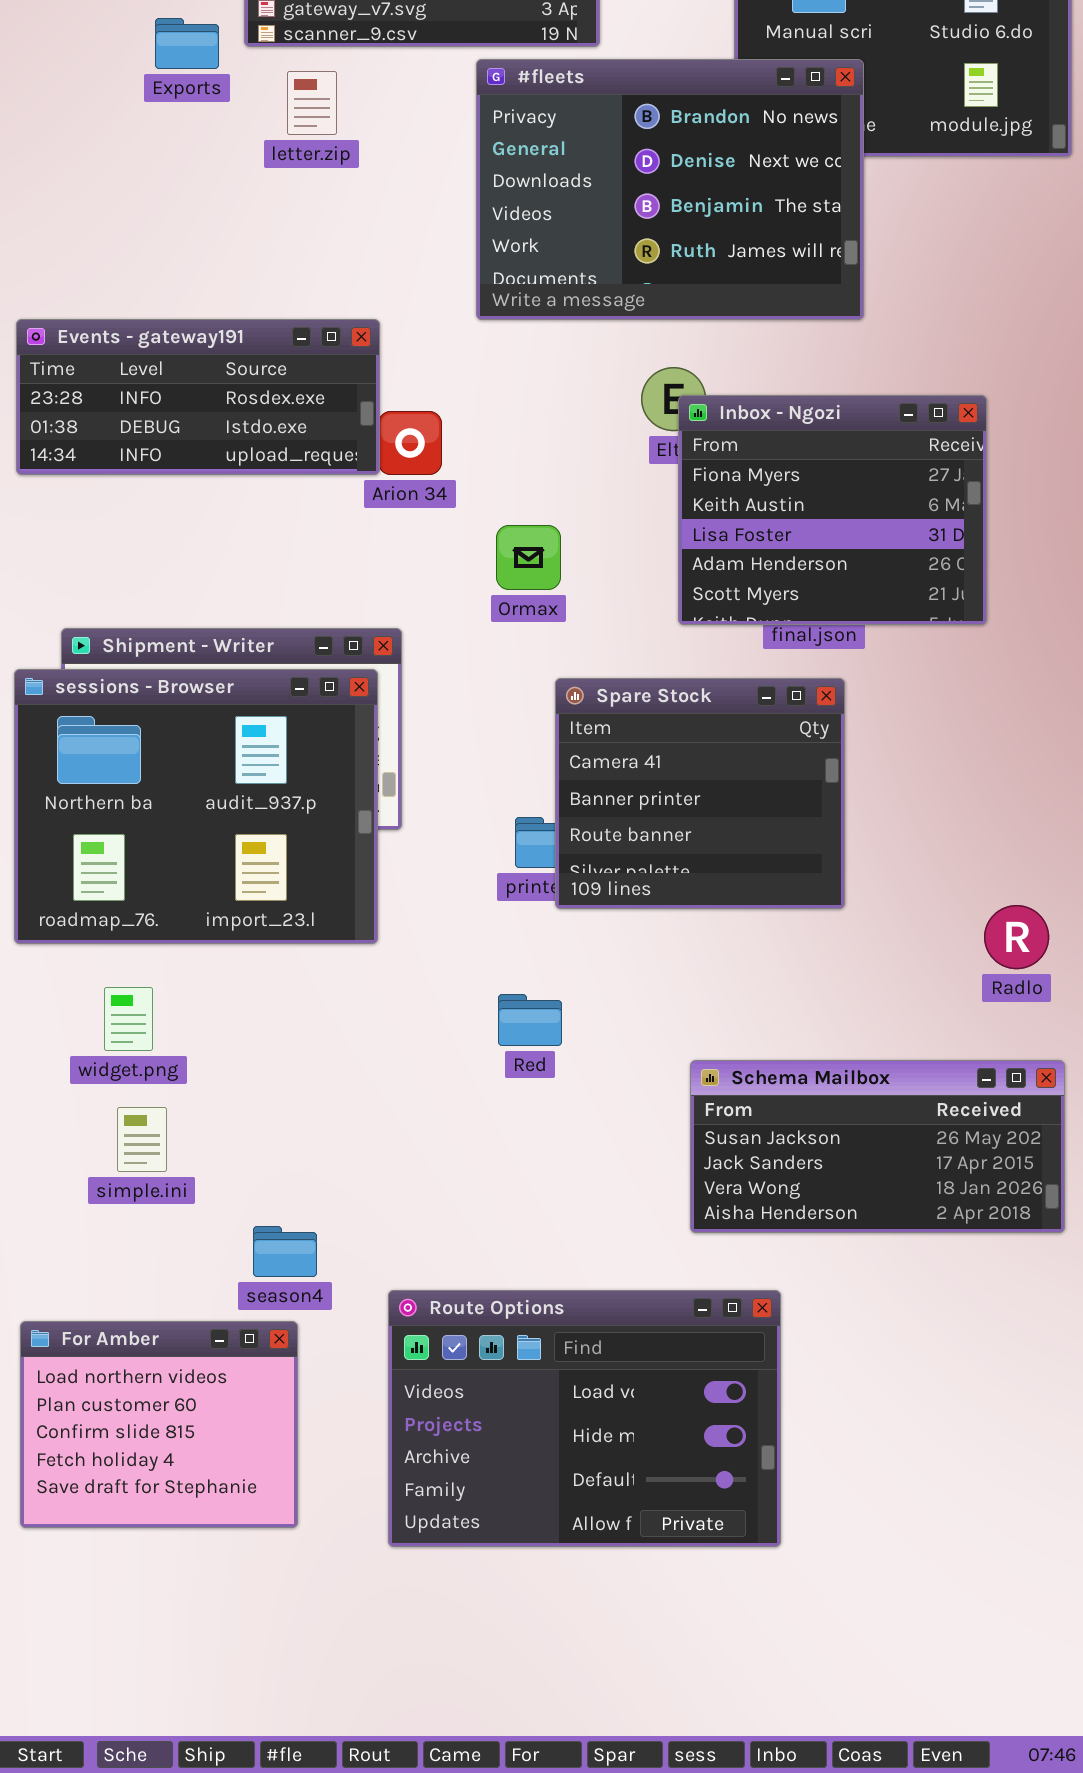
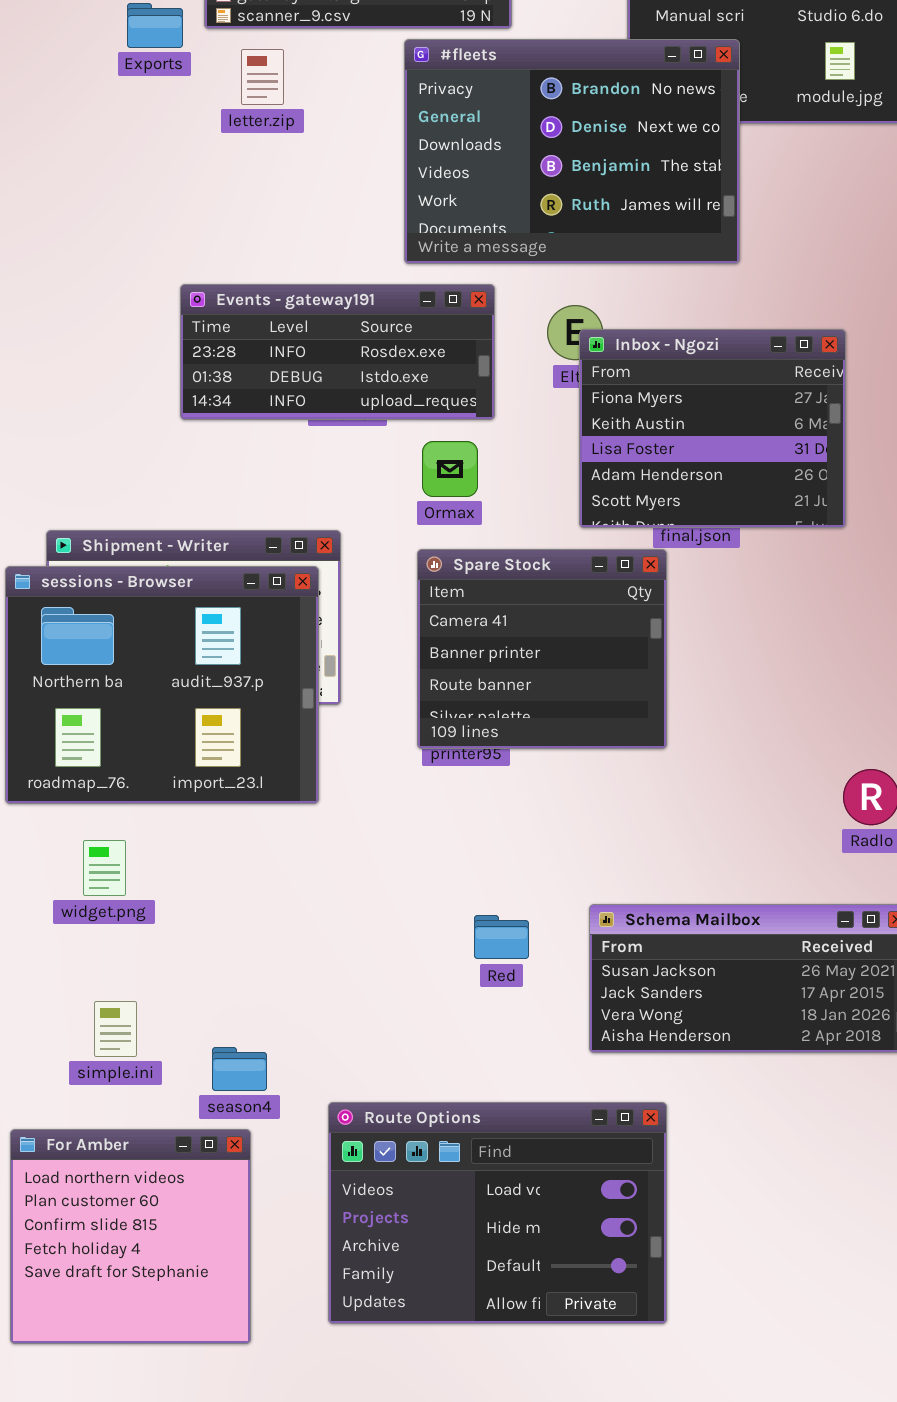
Events - gateway191: [16,319,380,475] -> [180,284,495,420], moved
Spare Stock: [555,678,845,909] -> [417,549,667,749], moved
Red: [498,994,562,1046] -> [474,915,529,959], moved
simple.ini: [117,1107,167,1172] -> [94,1001,137,1057], moved
For Amber: [20,1321,298,1528] -> [10,1129,251,1344], resized

